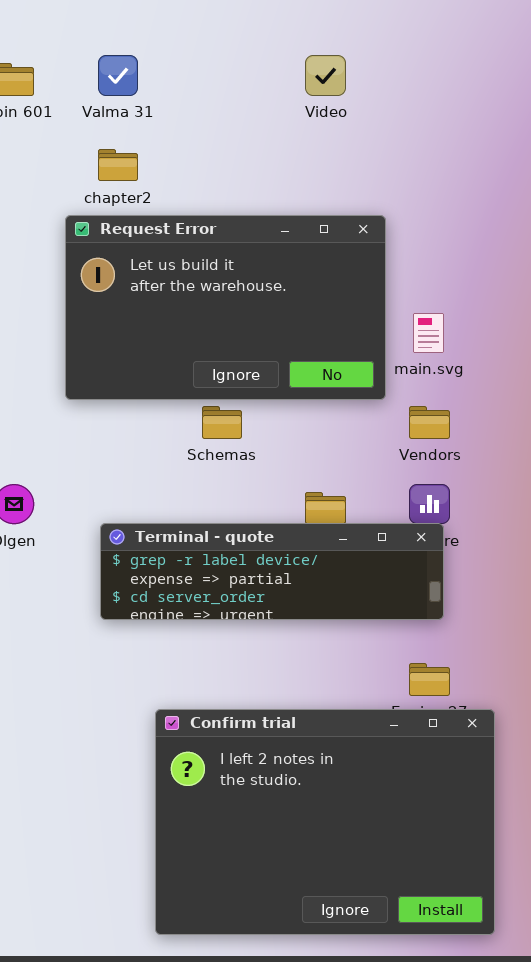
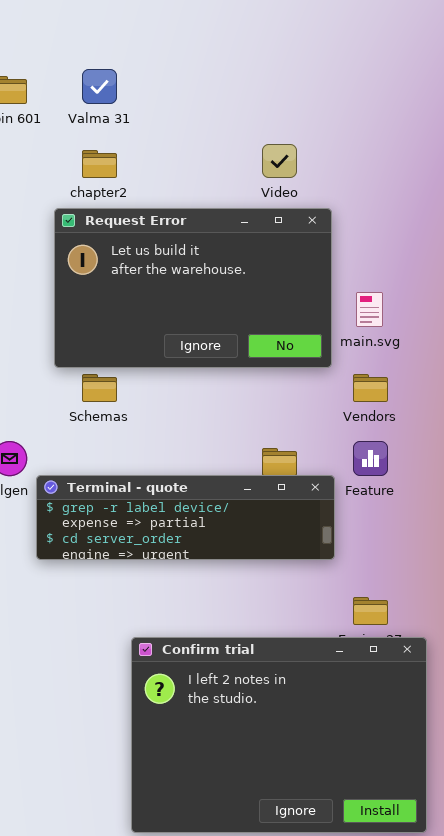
Video: [305,55,346,96] -> [262,144,297,178], moved
Schemas: [202,406,242,439] -> [82,374,117,402], moved
Terminal - quote: [100,523,444,620] -> [36,475,335,560], moved

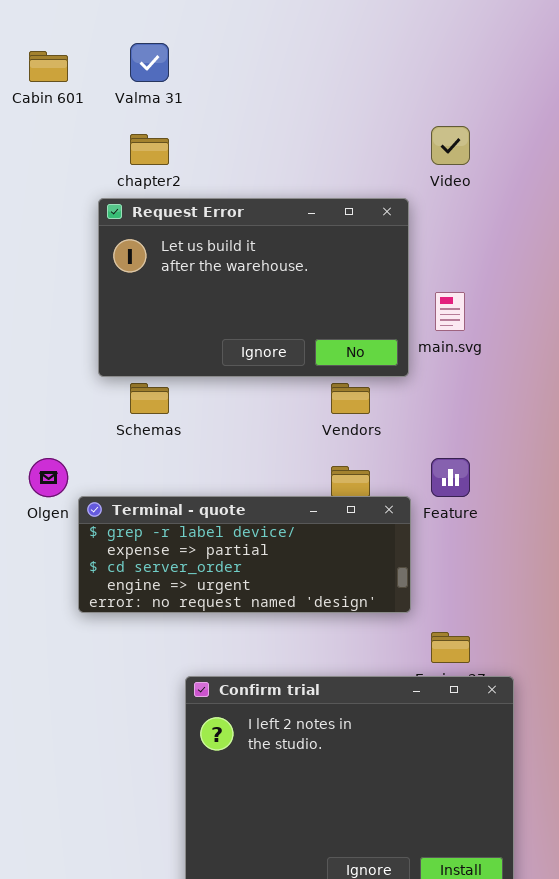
Video: [262,144,297,178] -> [431,126,470,165], moved
Vendors: [353,374,388,402] -> [331,383,370,414], moved
Terminal - quote: [36,475,335,560] -> [78,496,411,613], resized

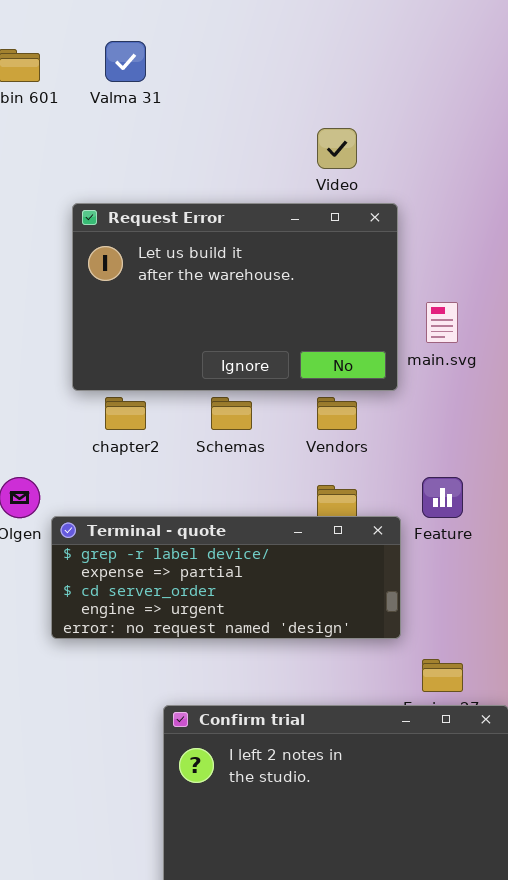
Video: [431,126,470,165] -> [317,128,357,169], moved
chapter2: [130,134,169,165] -> [105,397,146,430], moved
Schemas: [130,383,169,414] -> [211,397,252,430], moved

